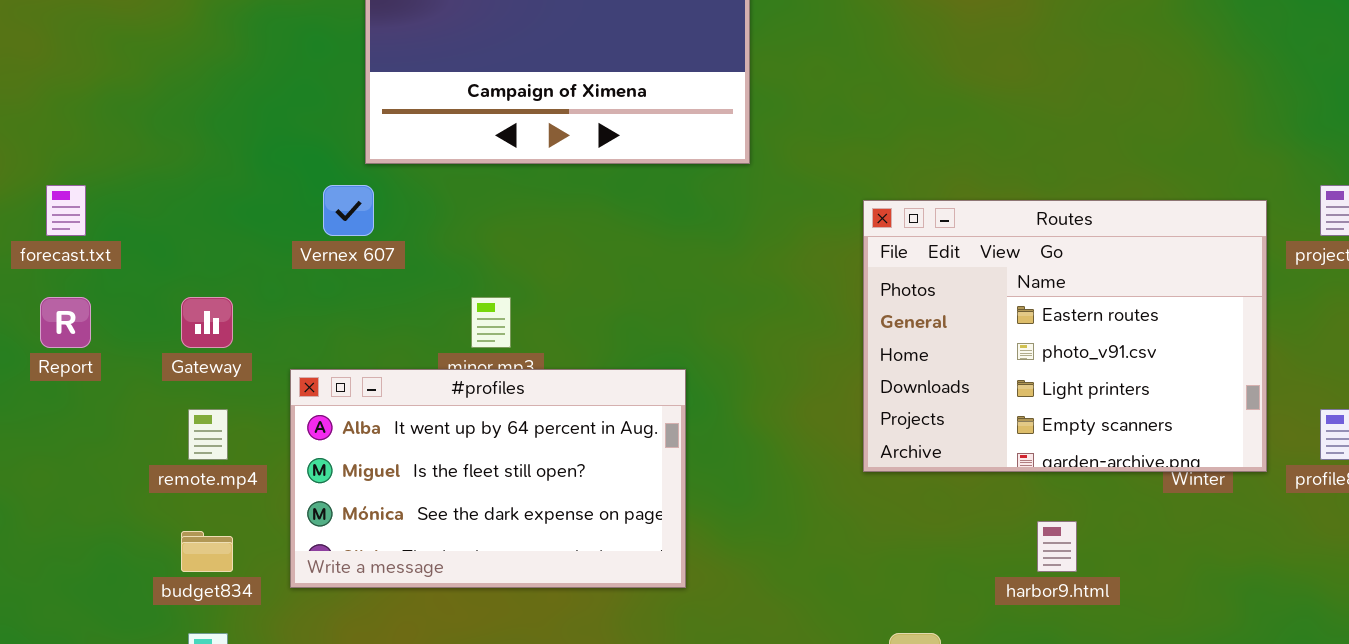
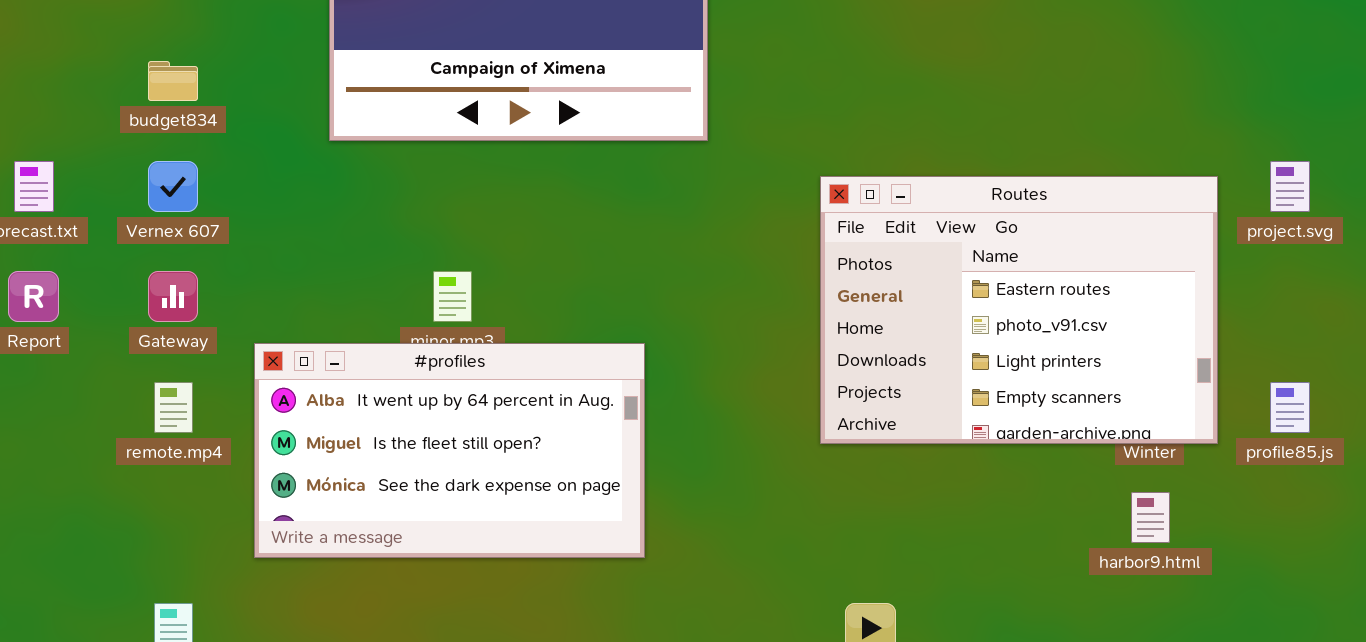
Vernex 607: [323,185,374,236] -> [148,161,198,212], moved
harbor9.html: [1037,521,1077,572] -> [1131,492,1170,543], moved
budget834: [181,531,233,572] -> [148,61,198,101], moved

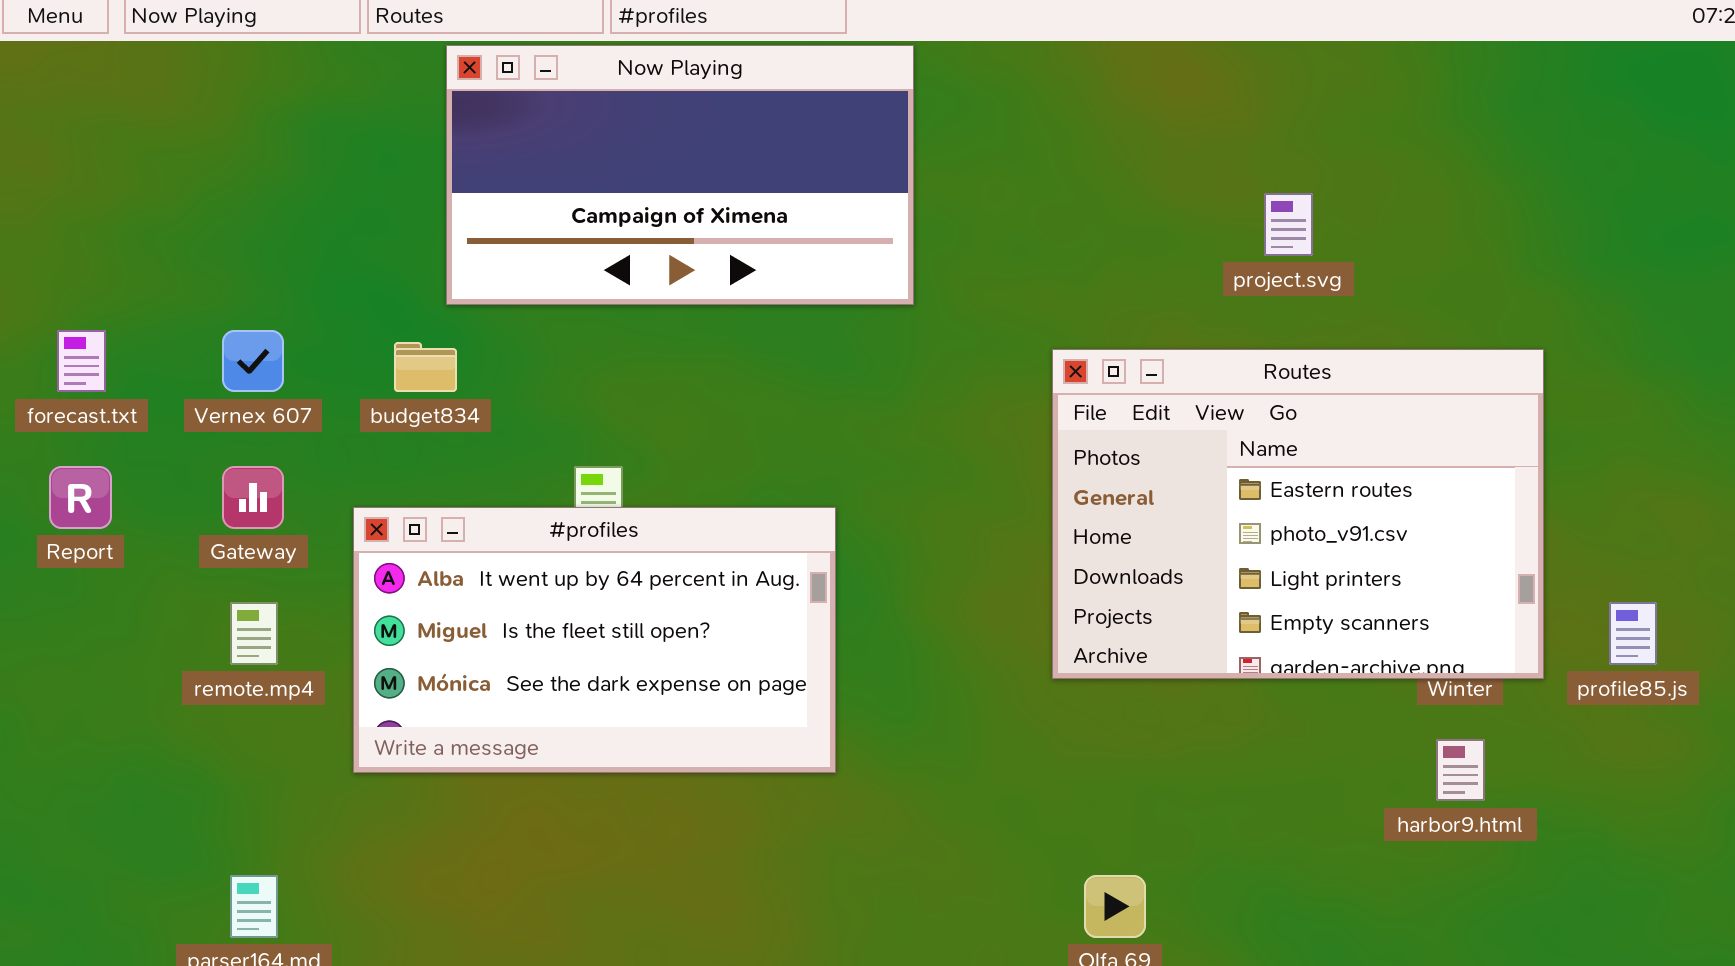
budget834: [148,61,198,101] -> [394,342,457,392], moved
project.svg: [1270,161,1310,212] -> [1264,193,1313,256], moved
#profiles: [254,343,645,558] -> [353,507,836,773], moved

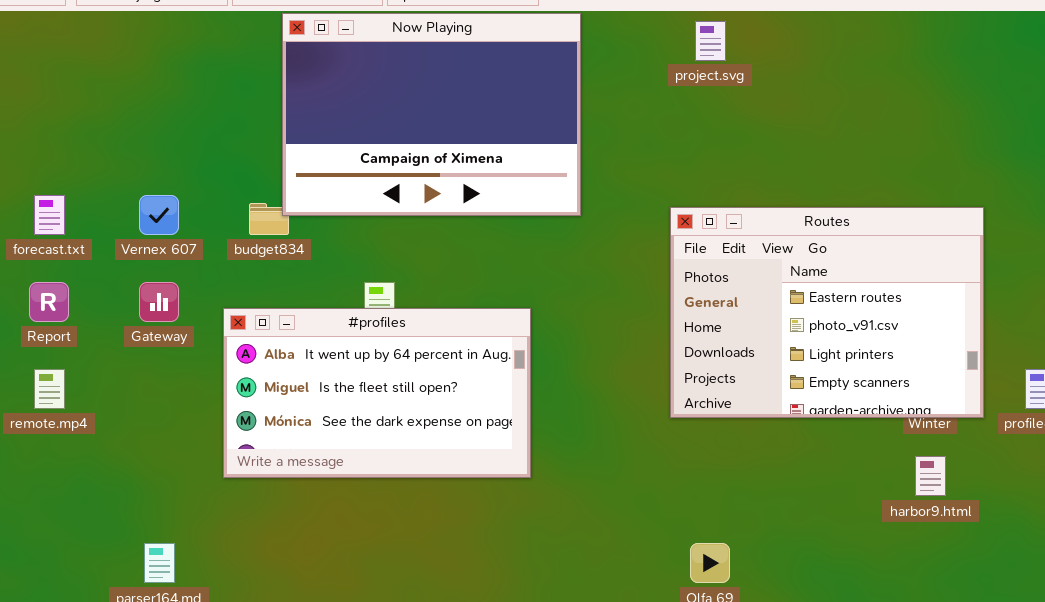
Now Playing: [446,45,914,305] -> [282,13,581,216], resized
project.svg: [1264,193,1313,256] -> [695,21,726,61], moved
remote.mp4: [230,602,278,665] -> [34,369,65,409], moved

